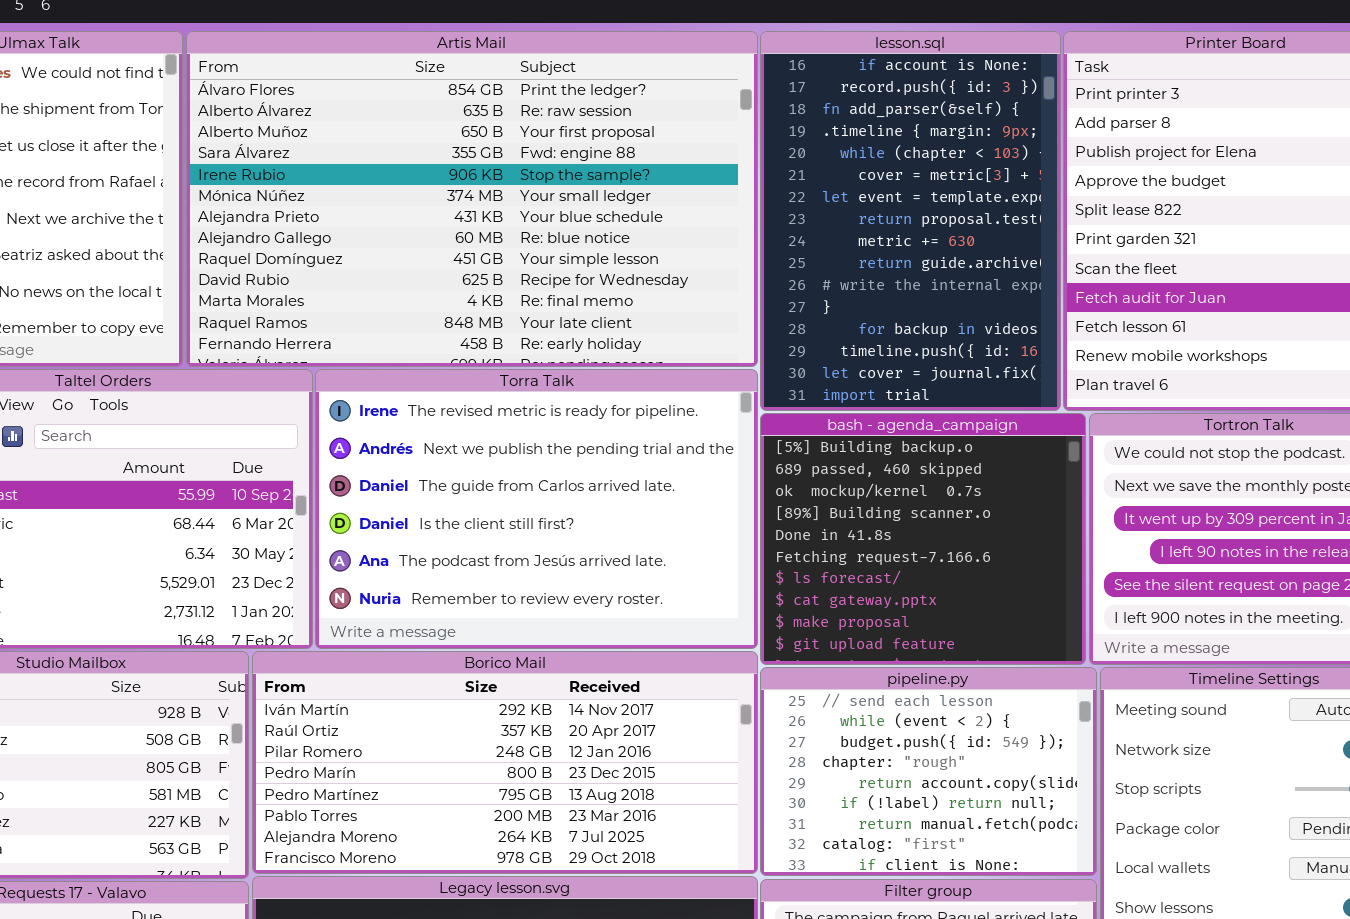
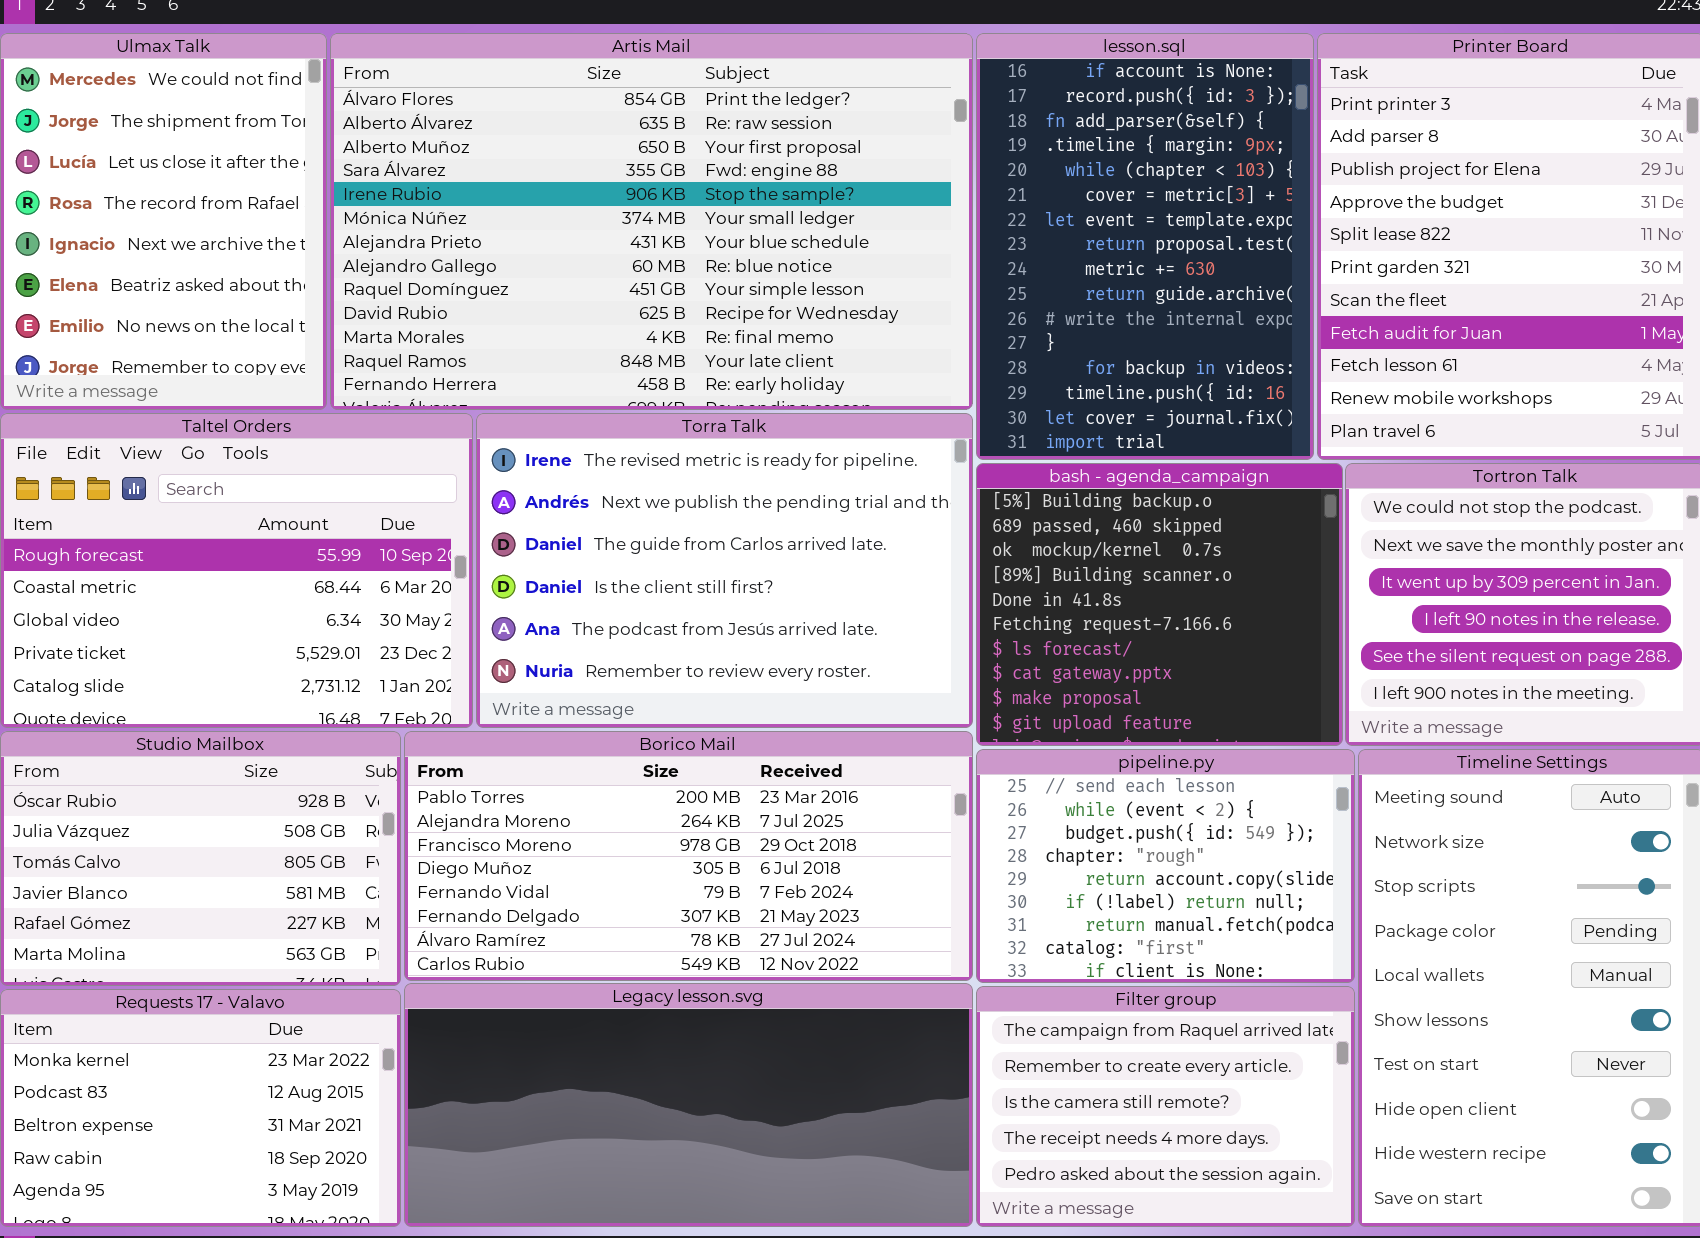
Borico Mail: [252,651,758,874] -> [404,731,973,981], scrolled down 5 rows

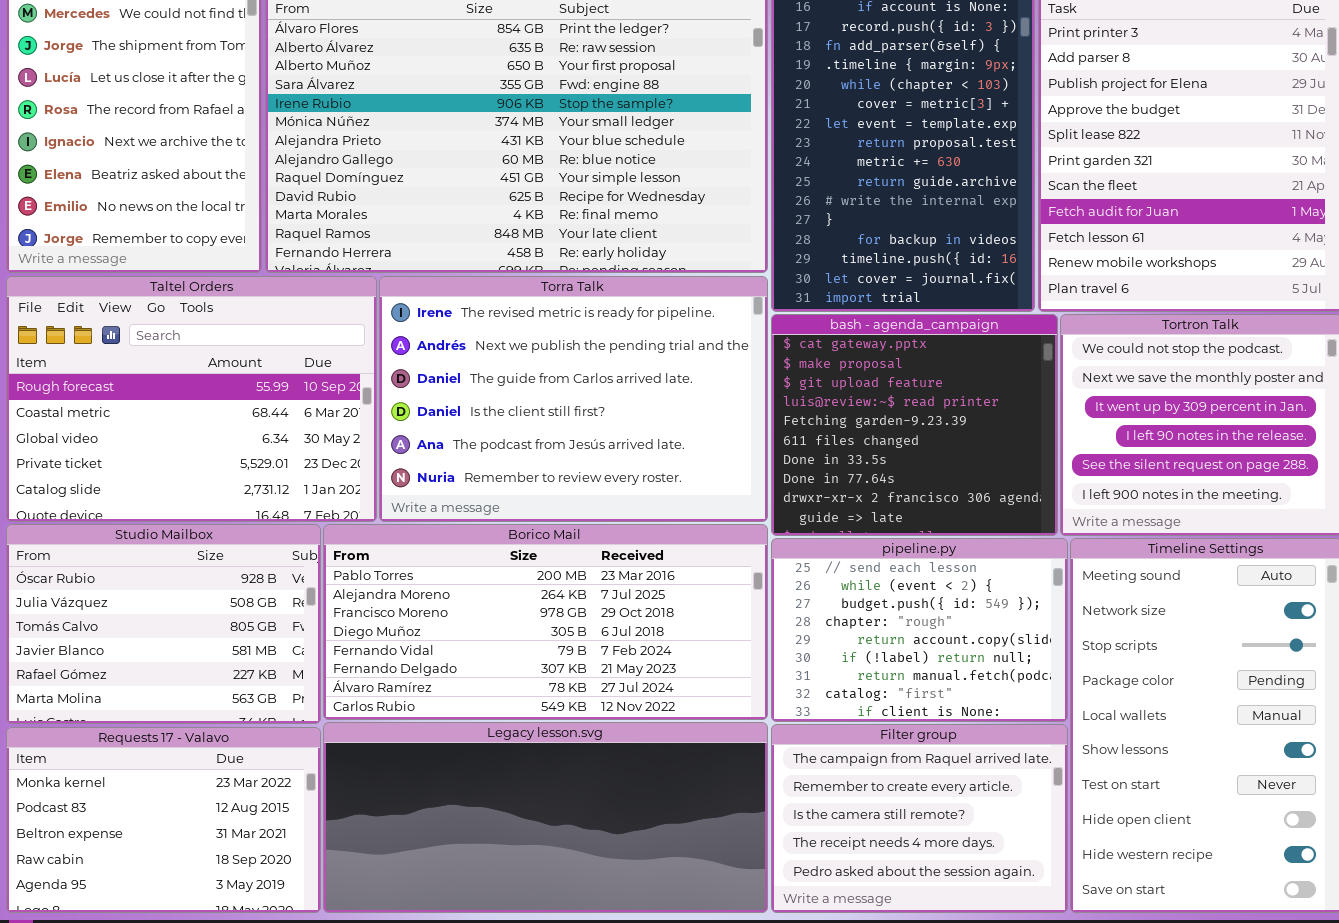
bash - agenda_campaign: [976,463,1343,746] -> [771,314,1058,536], scrolled down 7 rows

